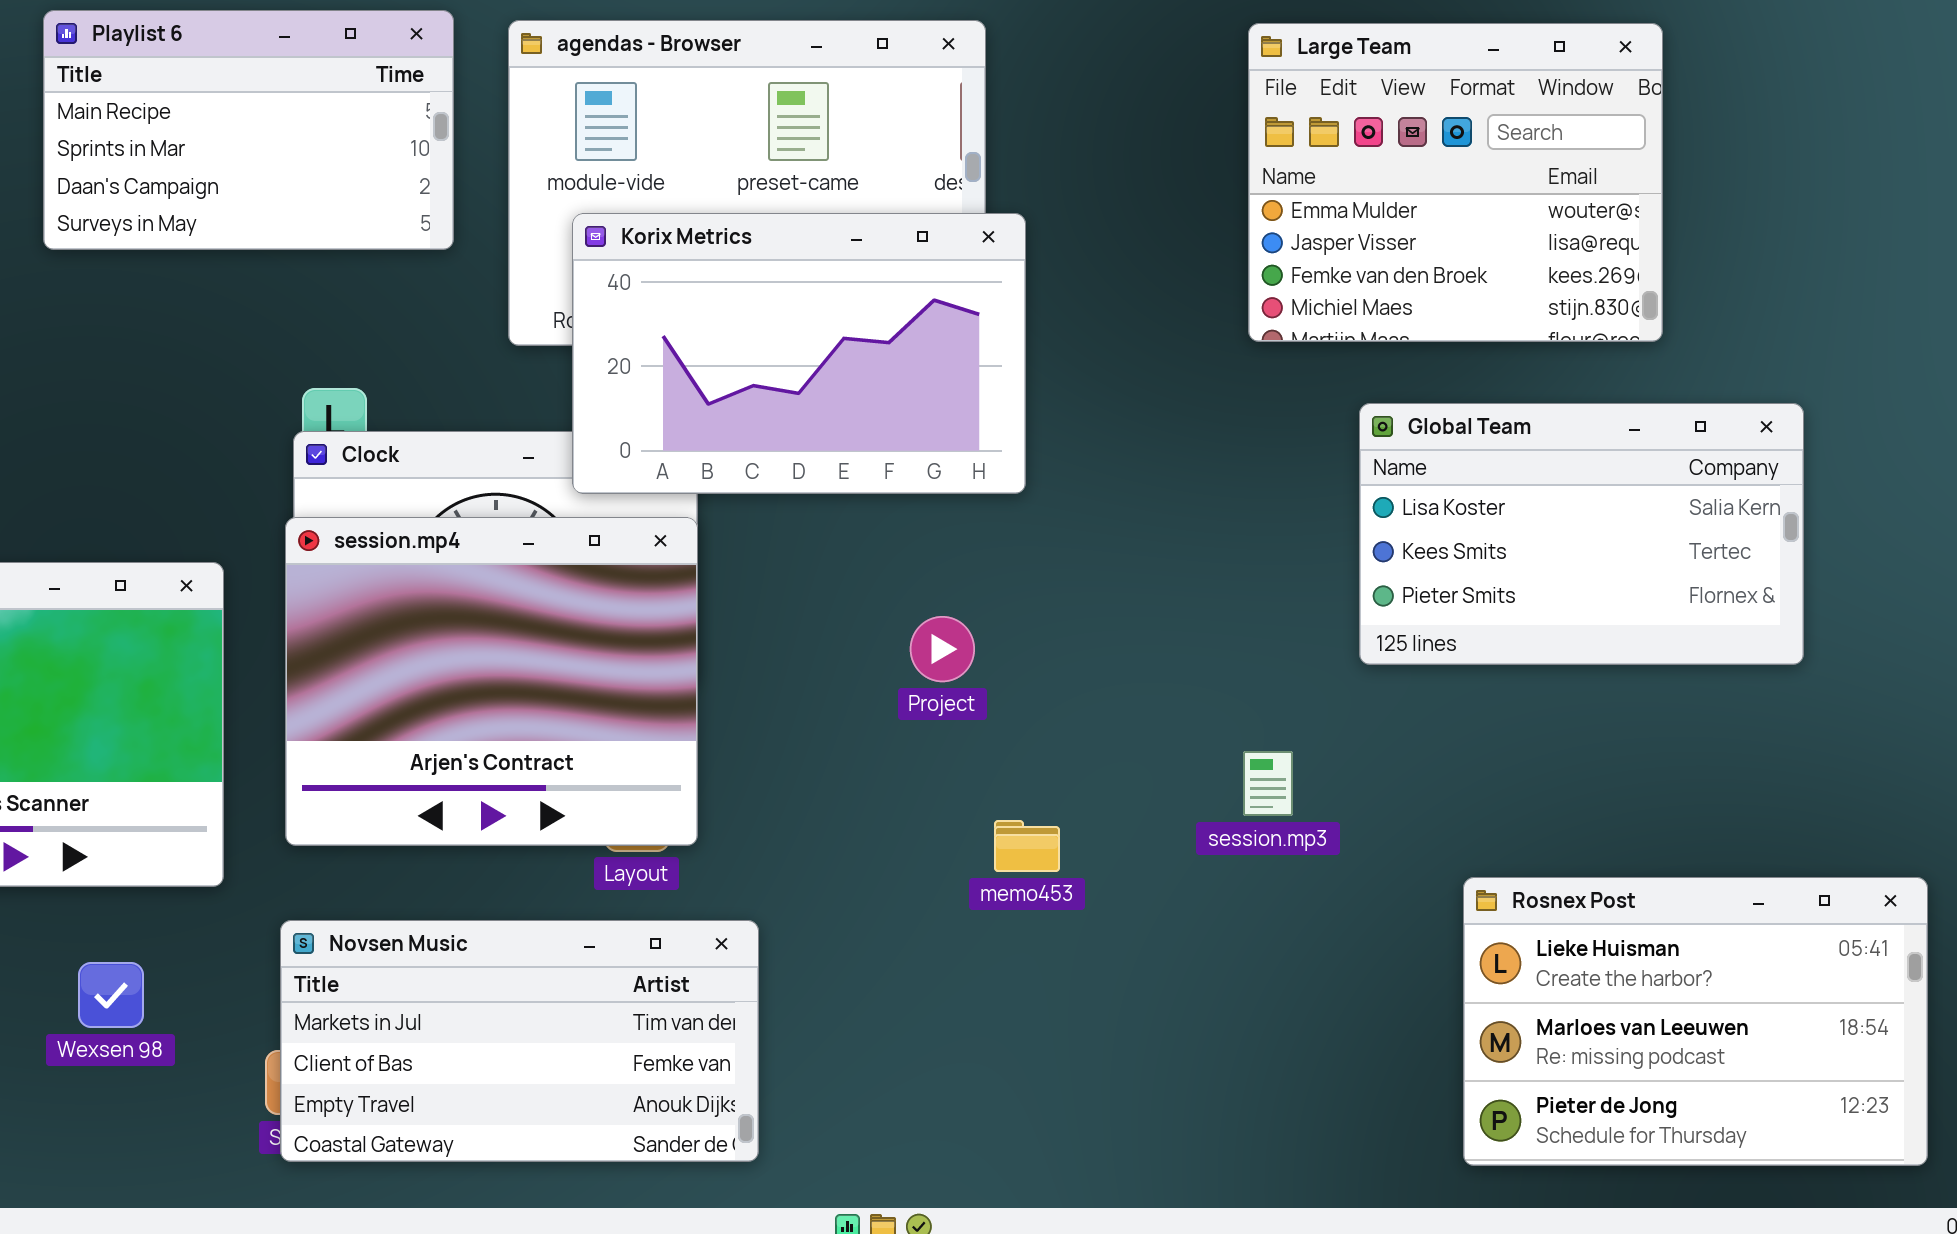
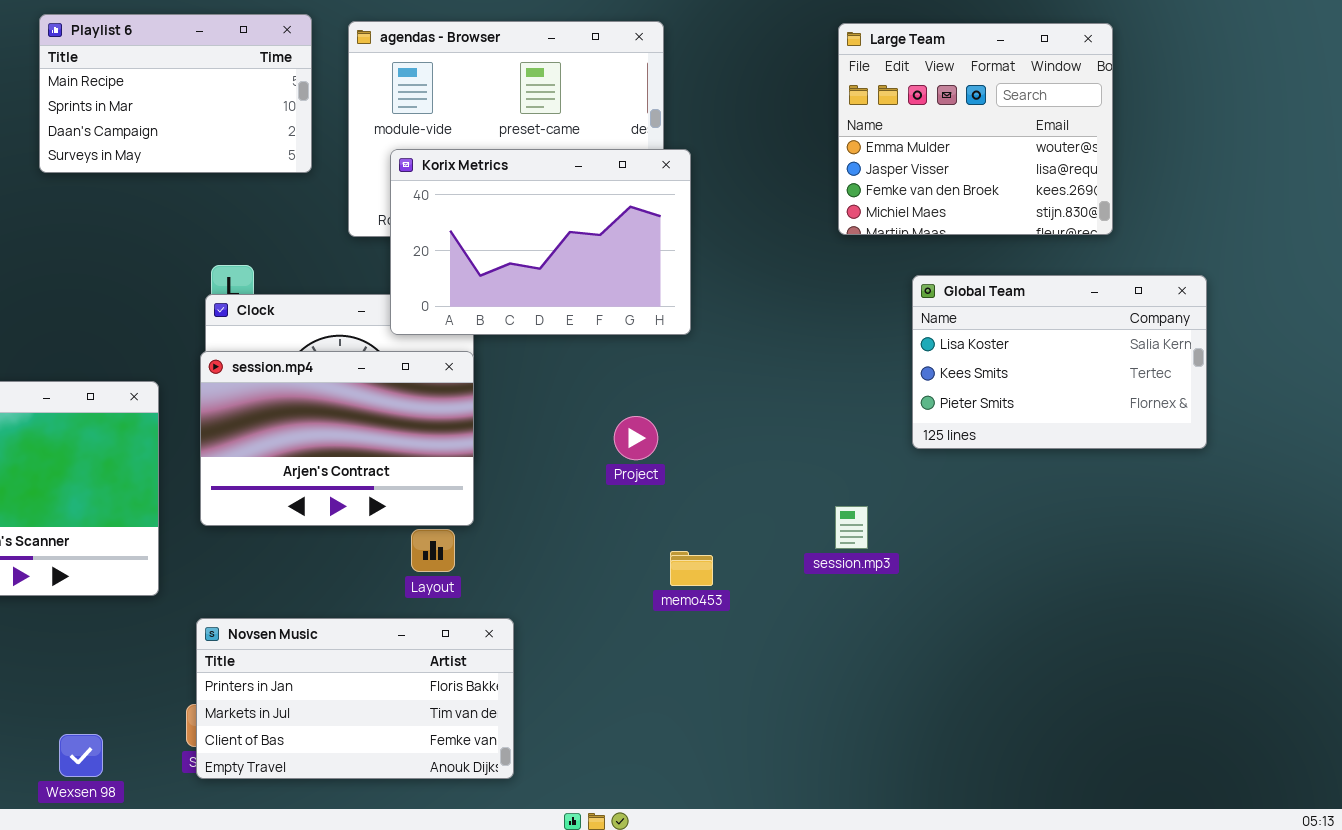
session.mp4: [285,517,698,846] -> [200,351,474,526], resized
Rosnex Post: [1463,877,1928,1166] -> none, closed
Novsen Music: [280,920,759,1162] -> [196,618,514,779], scrolled up 1 row
Wexsen 98: [78,962,144,1028] -> [59,734,103,777], moved

